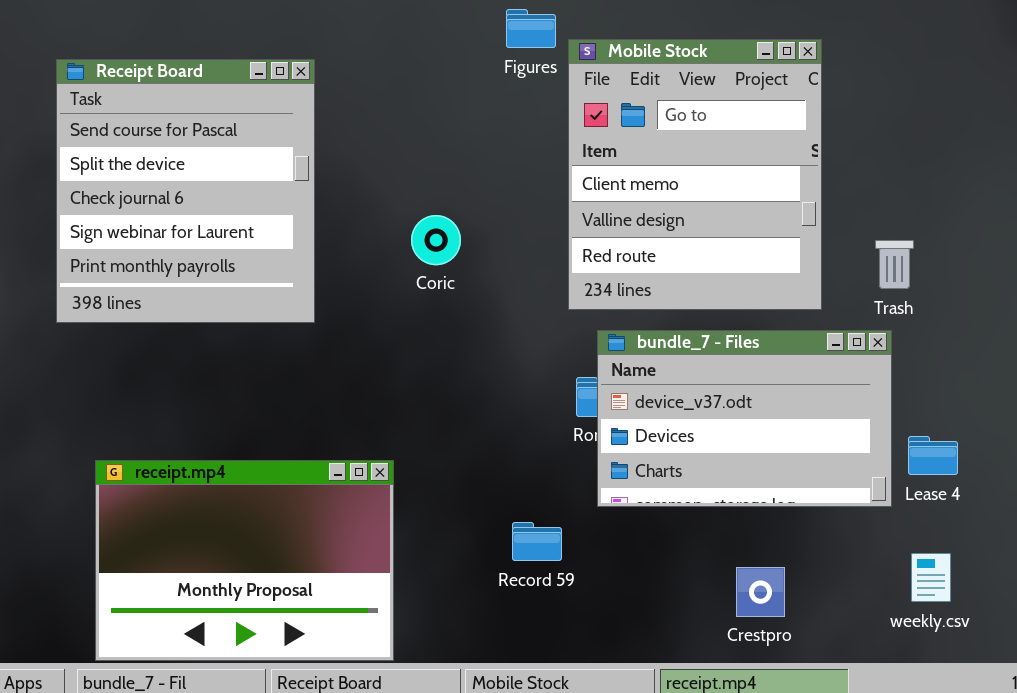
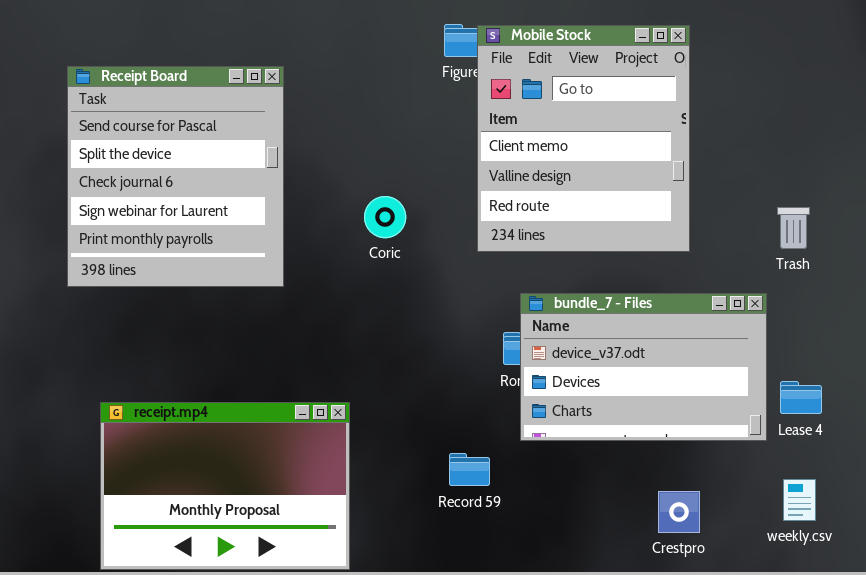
Mobile Stock: [568,39,822,310] -> [477,25,690,252], moved
Trash: [875,240,914,289] -> [777,207,810,249], moved
Crestpro: [736,567,785,617] -> [658,491,700,533], moved

